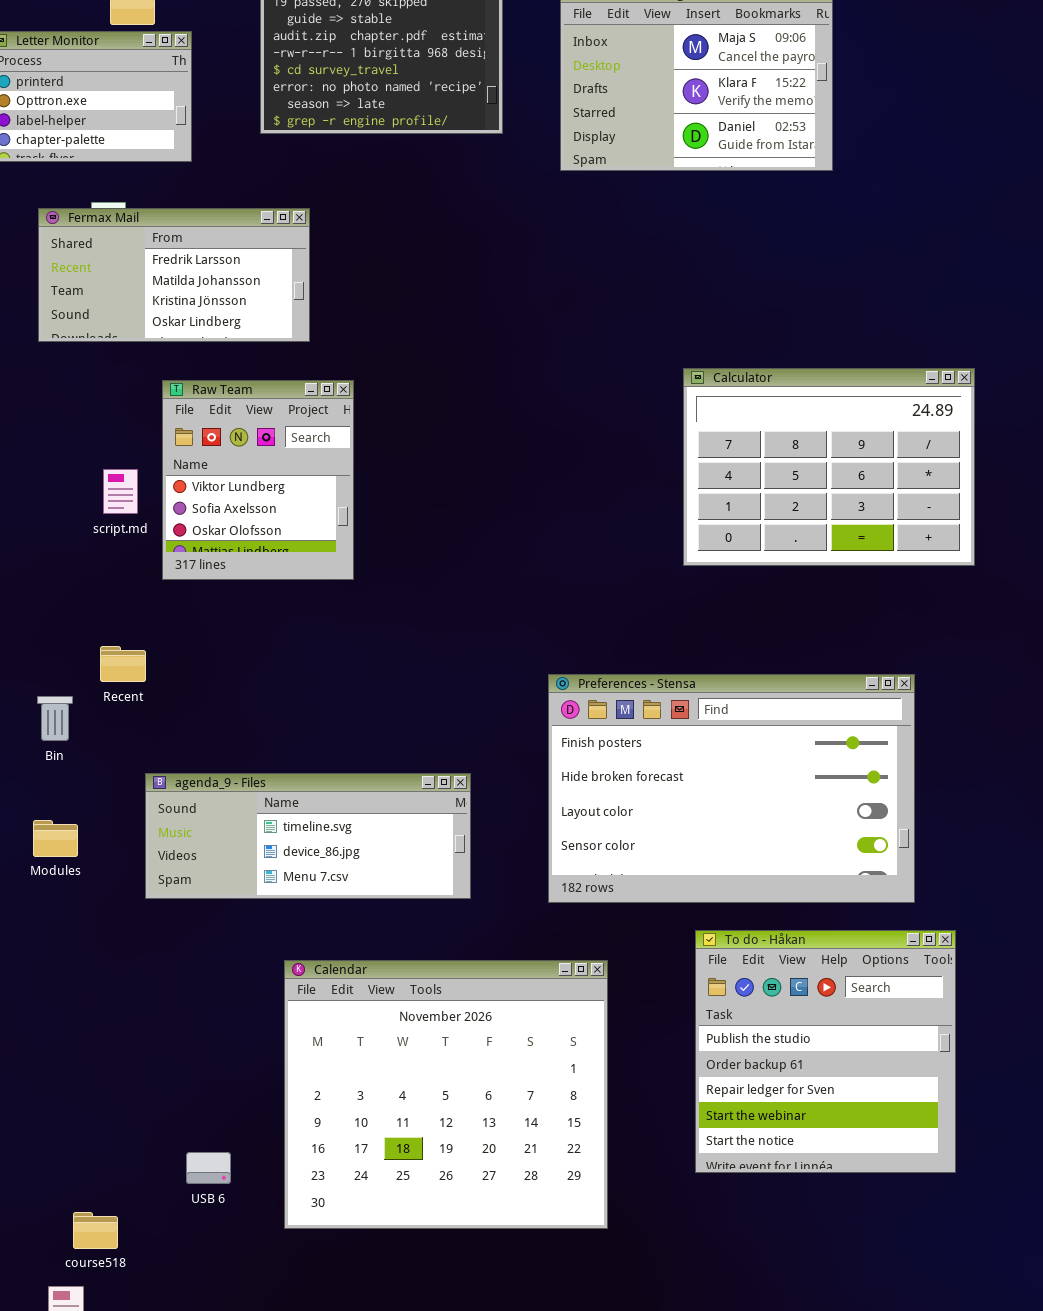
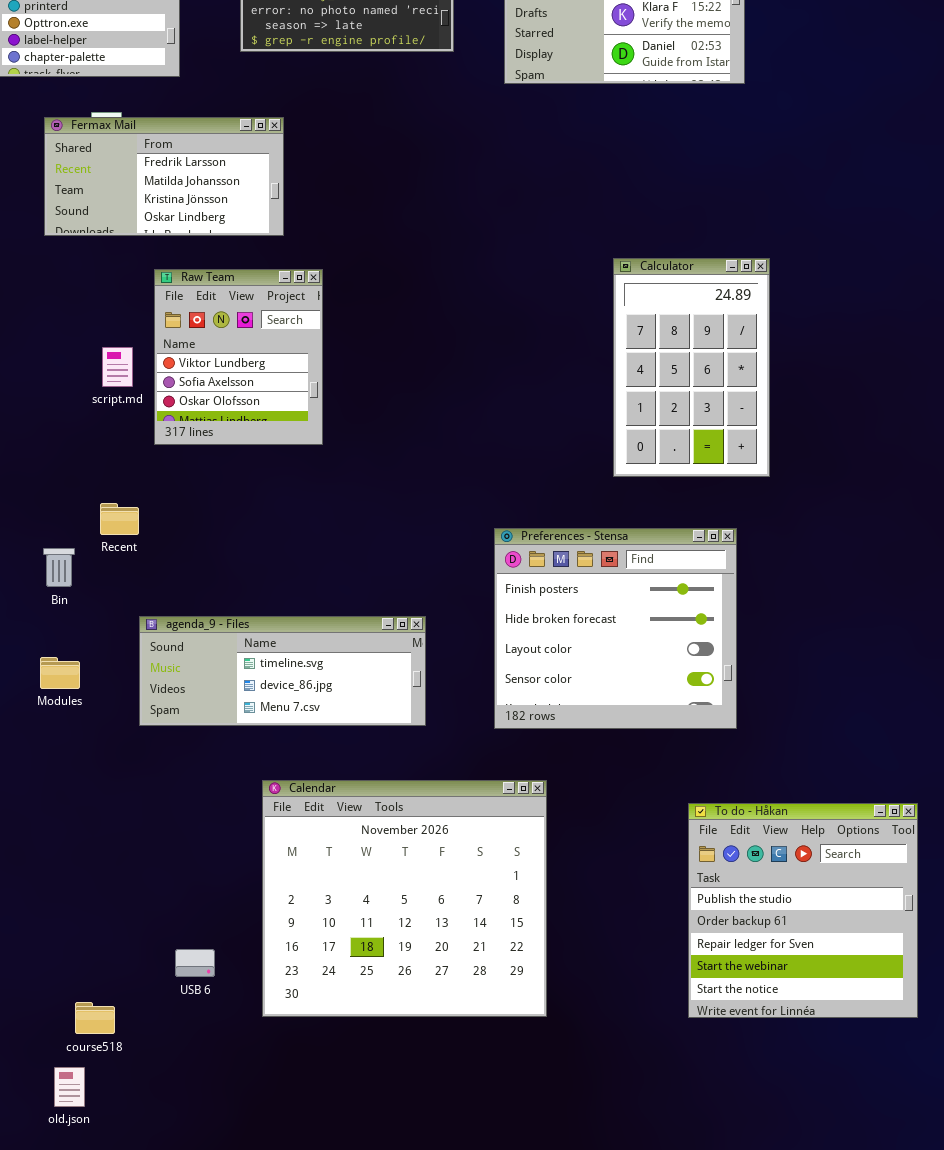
Calculator: [683,368,975,566] -> [613,258,770,477], resized
Preferences - Stensa: [548,674,915,903] -> [494,528,737,729], resized
To do - Håkan: [695,930,956,1173] -> [688,803,918,1018], moved

